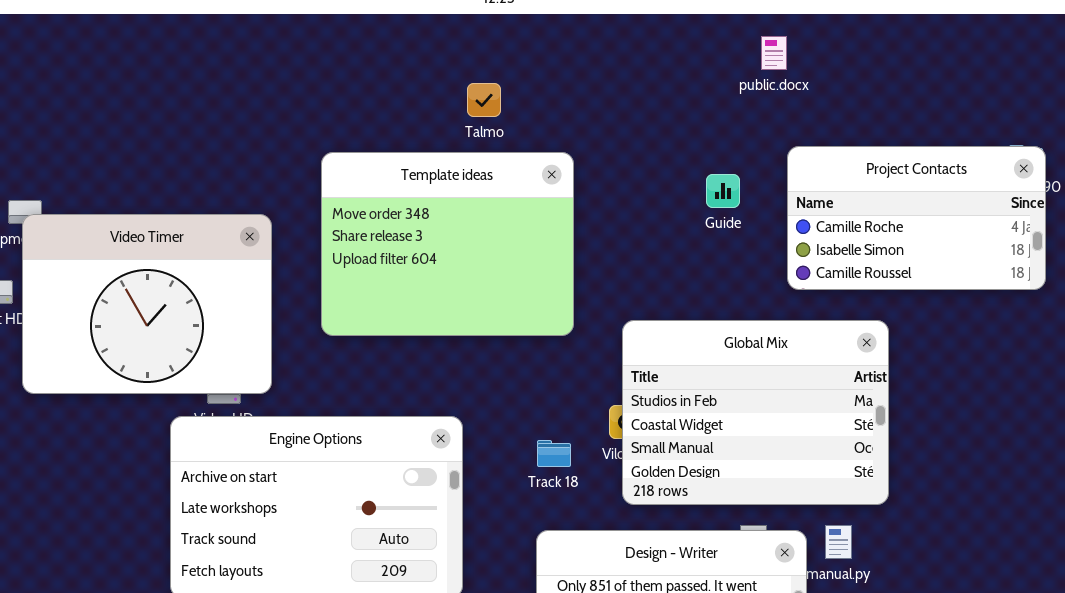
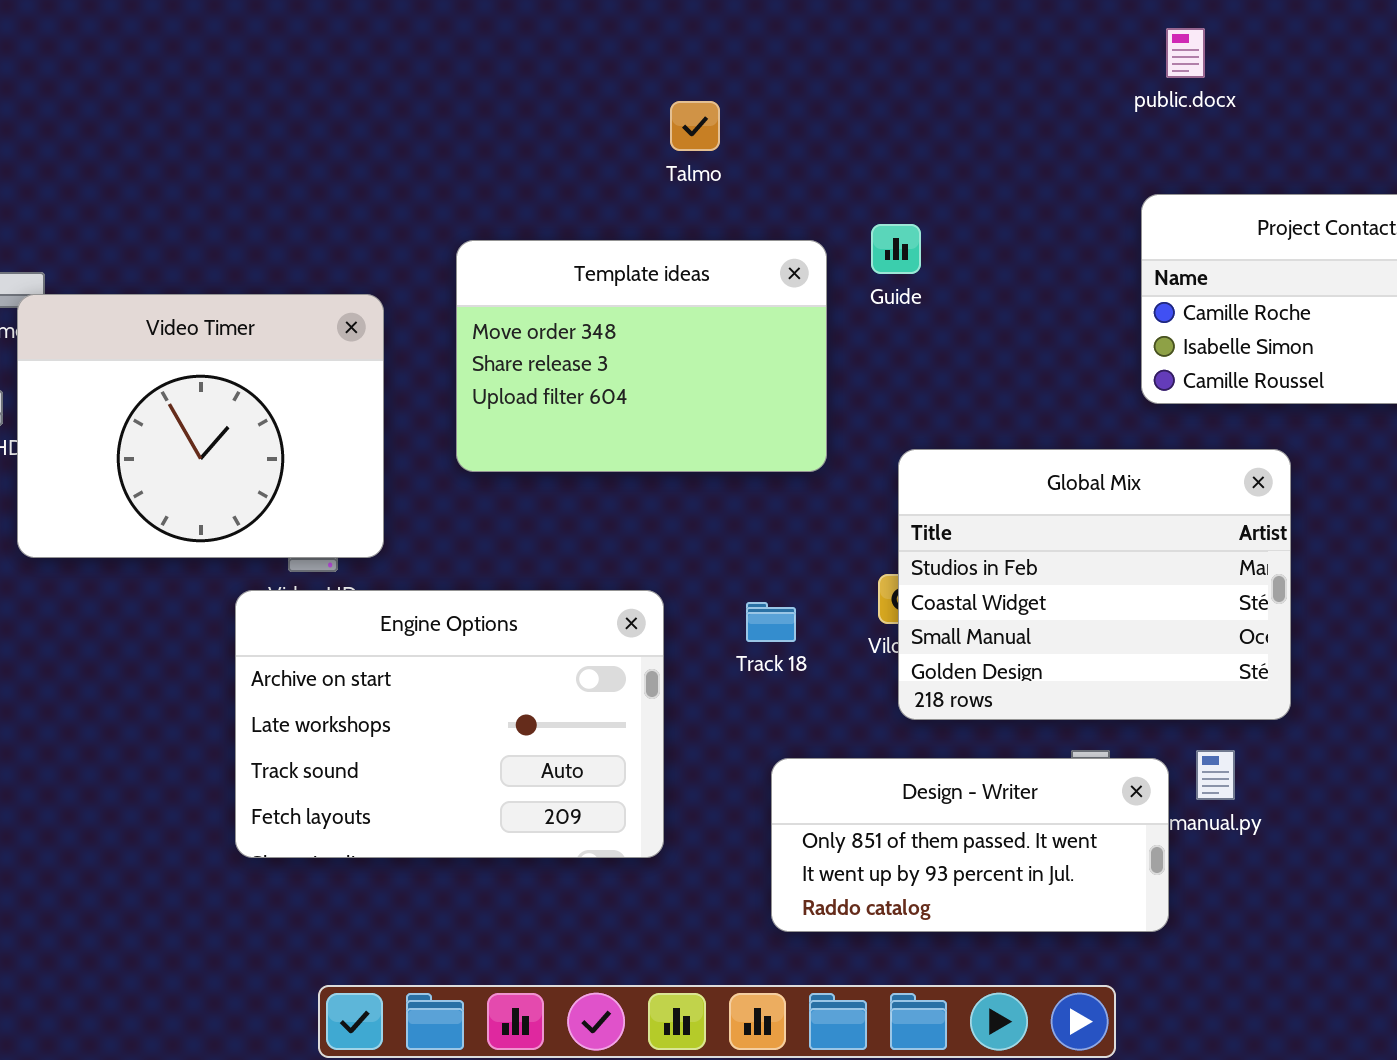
public.docx: [761,36,787,70] -> [1166,28,1205,78], moved
Template ideas: [321,152,574,336] -> [456,240,827,472], resized
Guide: [706,174,740,208] -> [871,224,921,274], moved
Track 18: [537,440,571,467] -> [746,602,796,642], moved

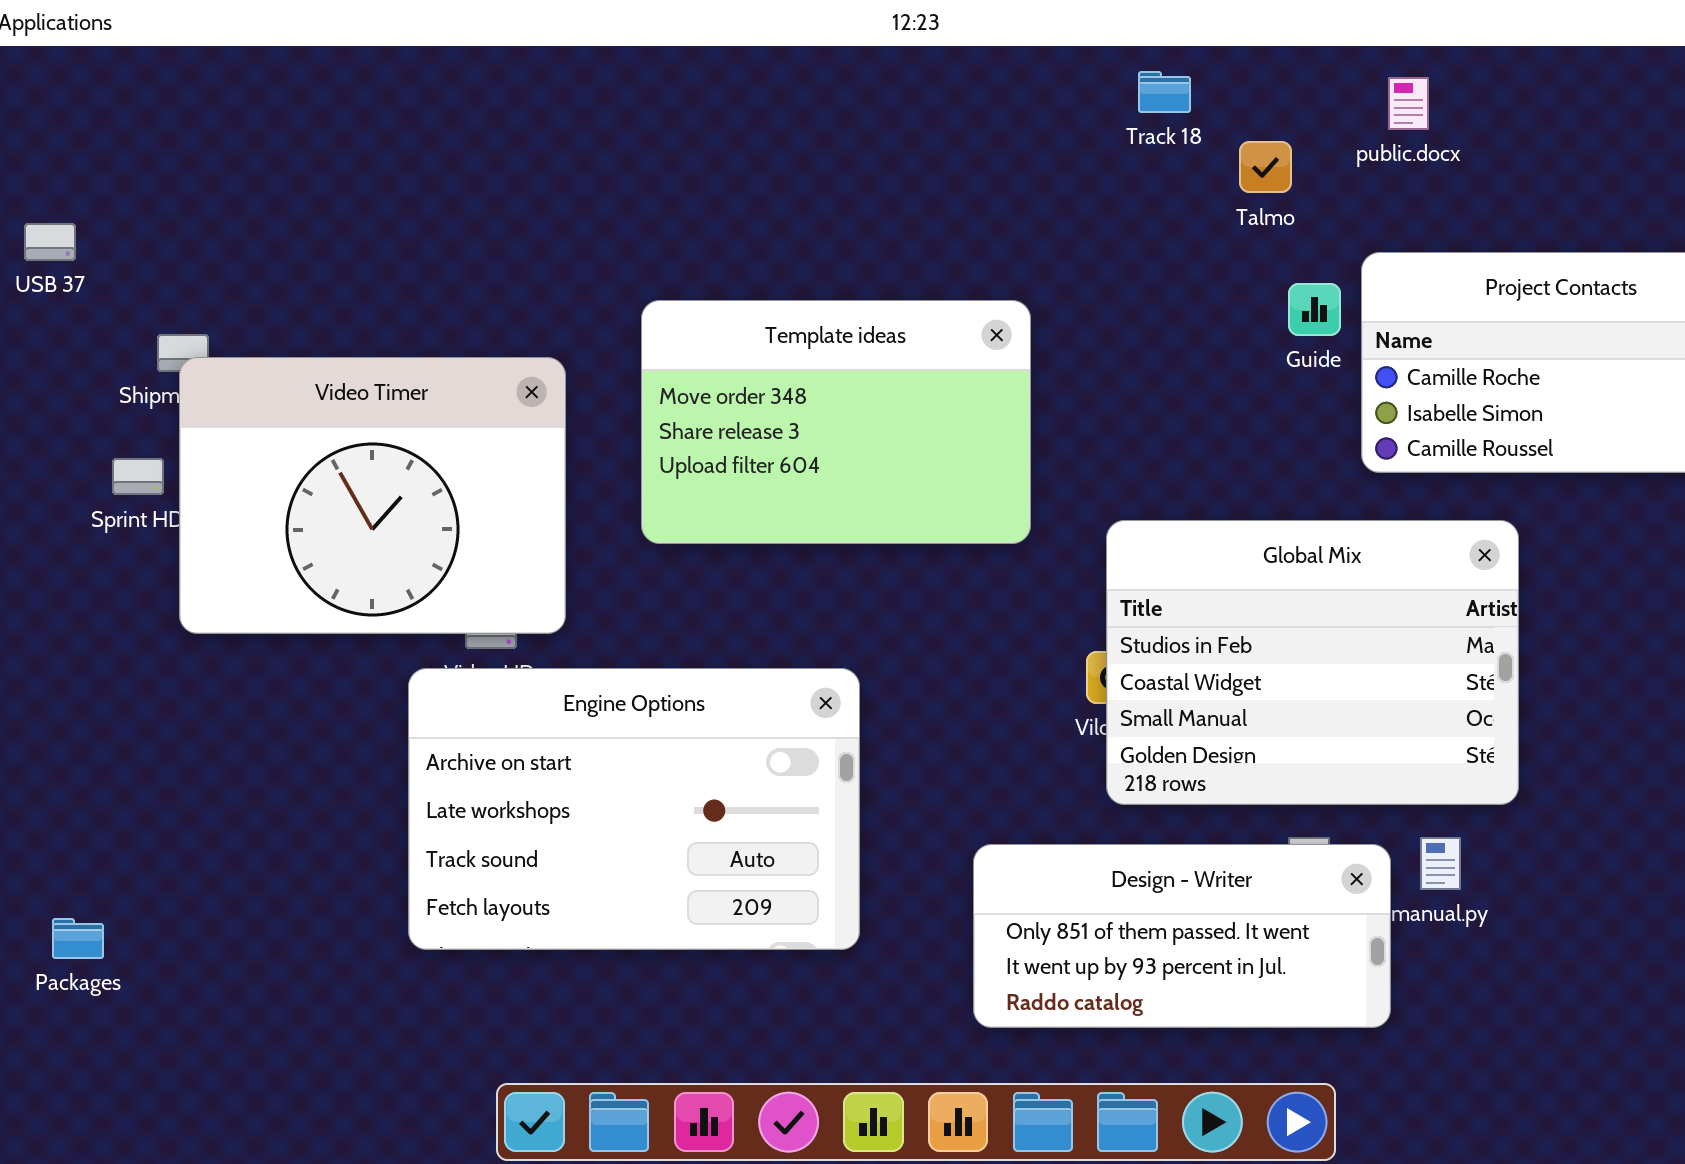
Talmo: [670,101,720,151] -> [1239,141,1292,193], moved
Guide: [871,224,921,274] -> [1288,283,1341,336], moved
Track 18: [746,602,796,642] -> [1138,71,1191,113], moved

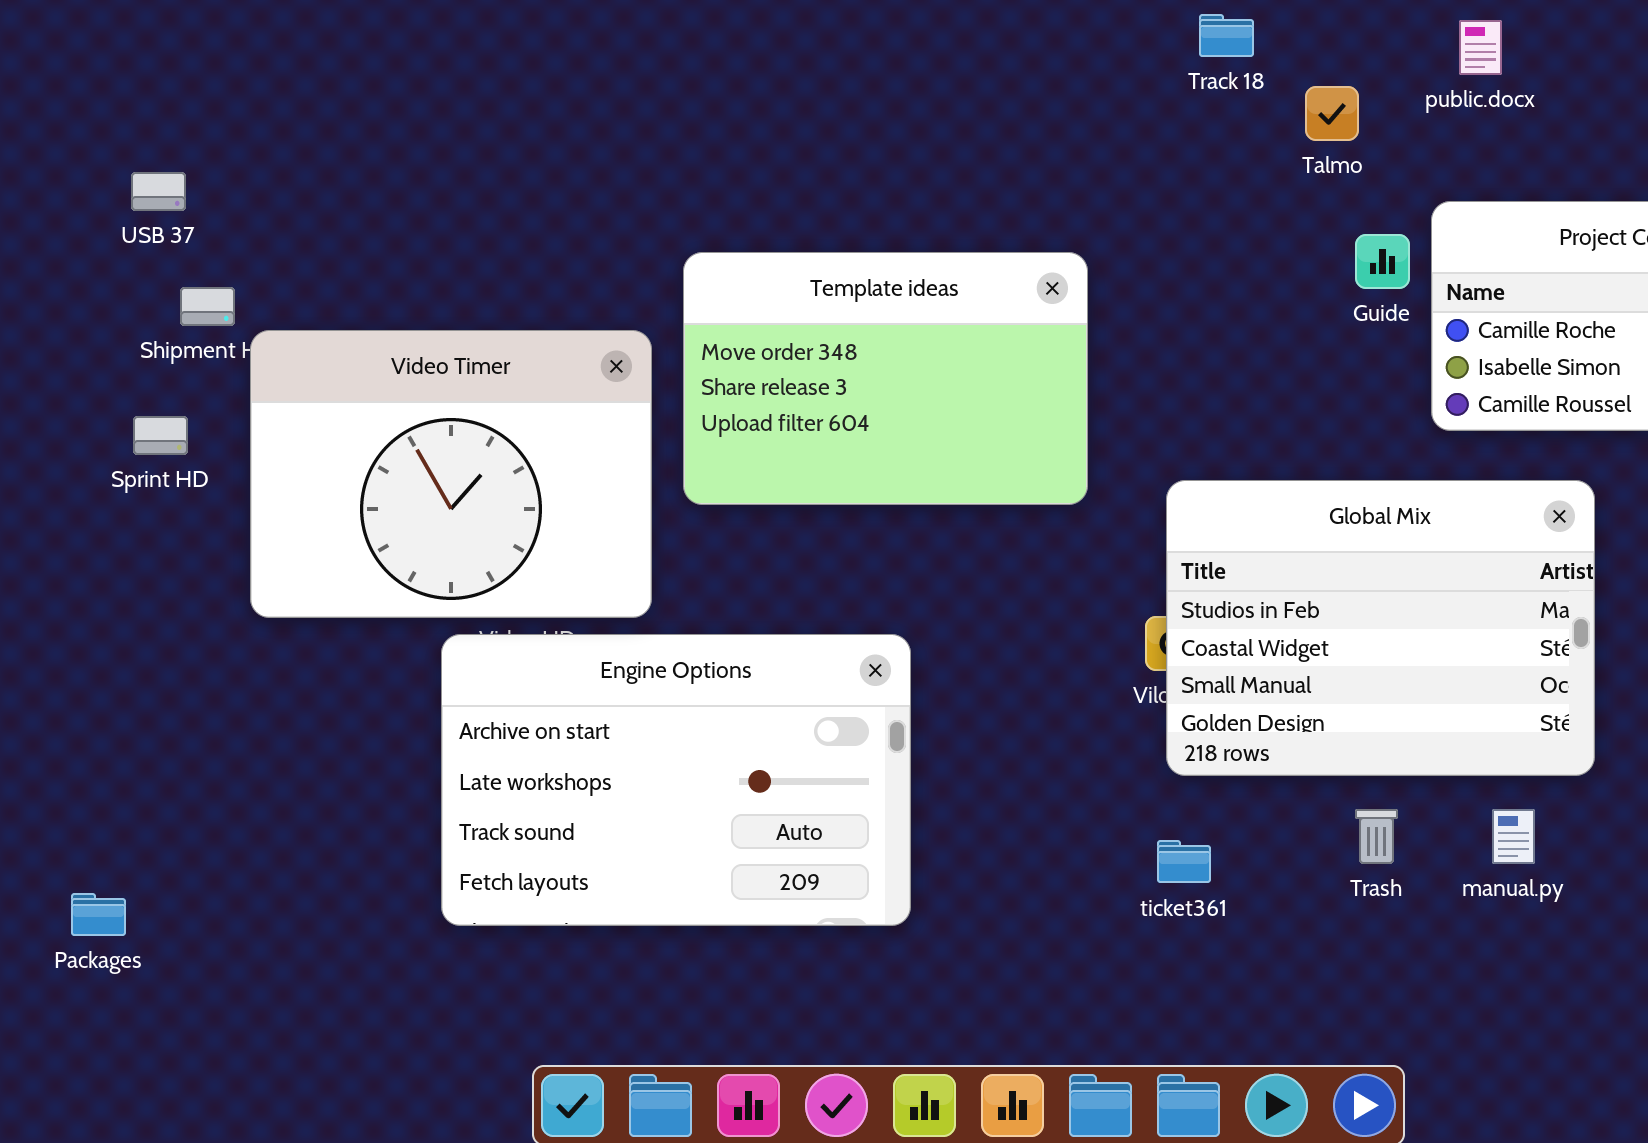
USB 37: [24,223,76,261] -> [131,172,186,211], moved
Video Timer: [179,357,566,634] -> [250,330,652,618], moved
Design - Writer: [973,844,1391,1028] -> none, closed

